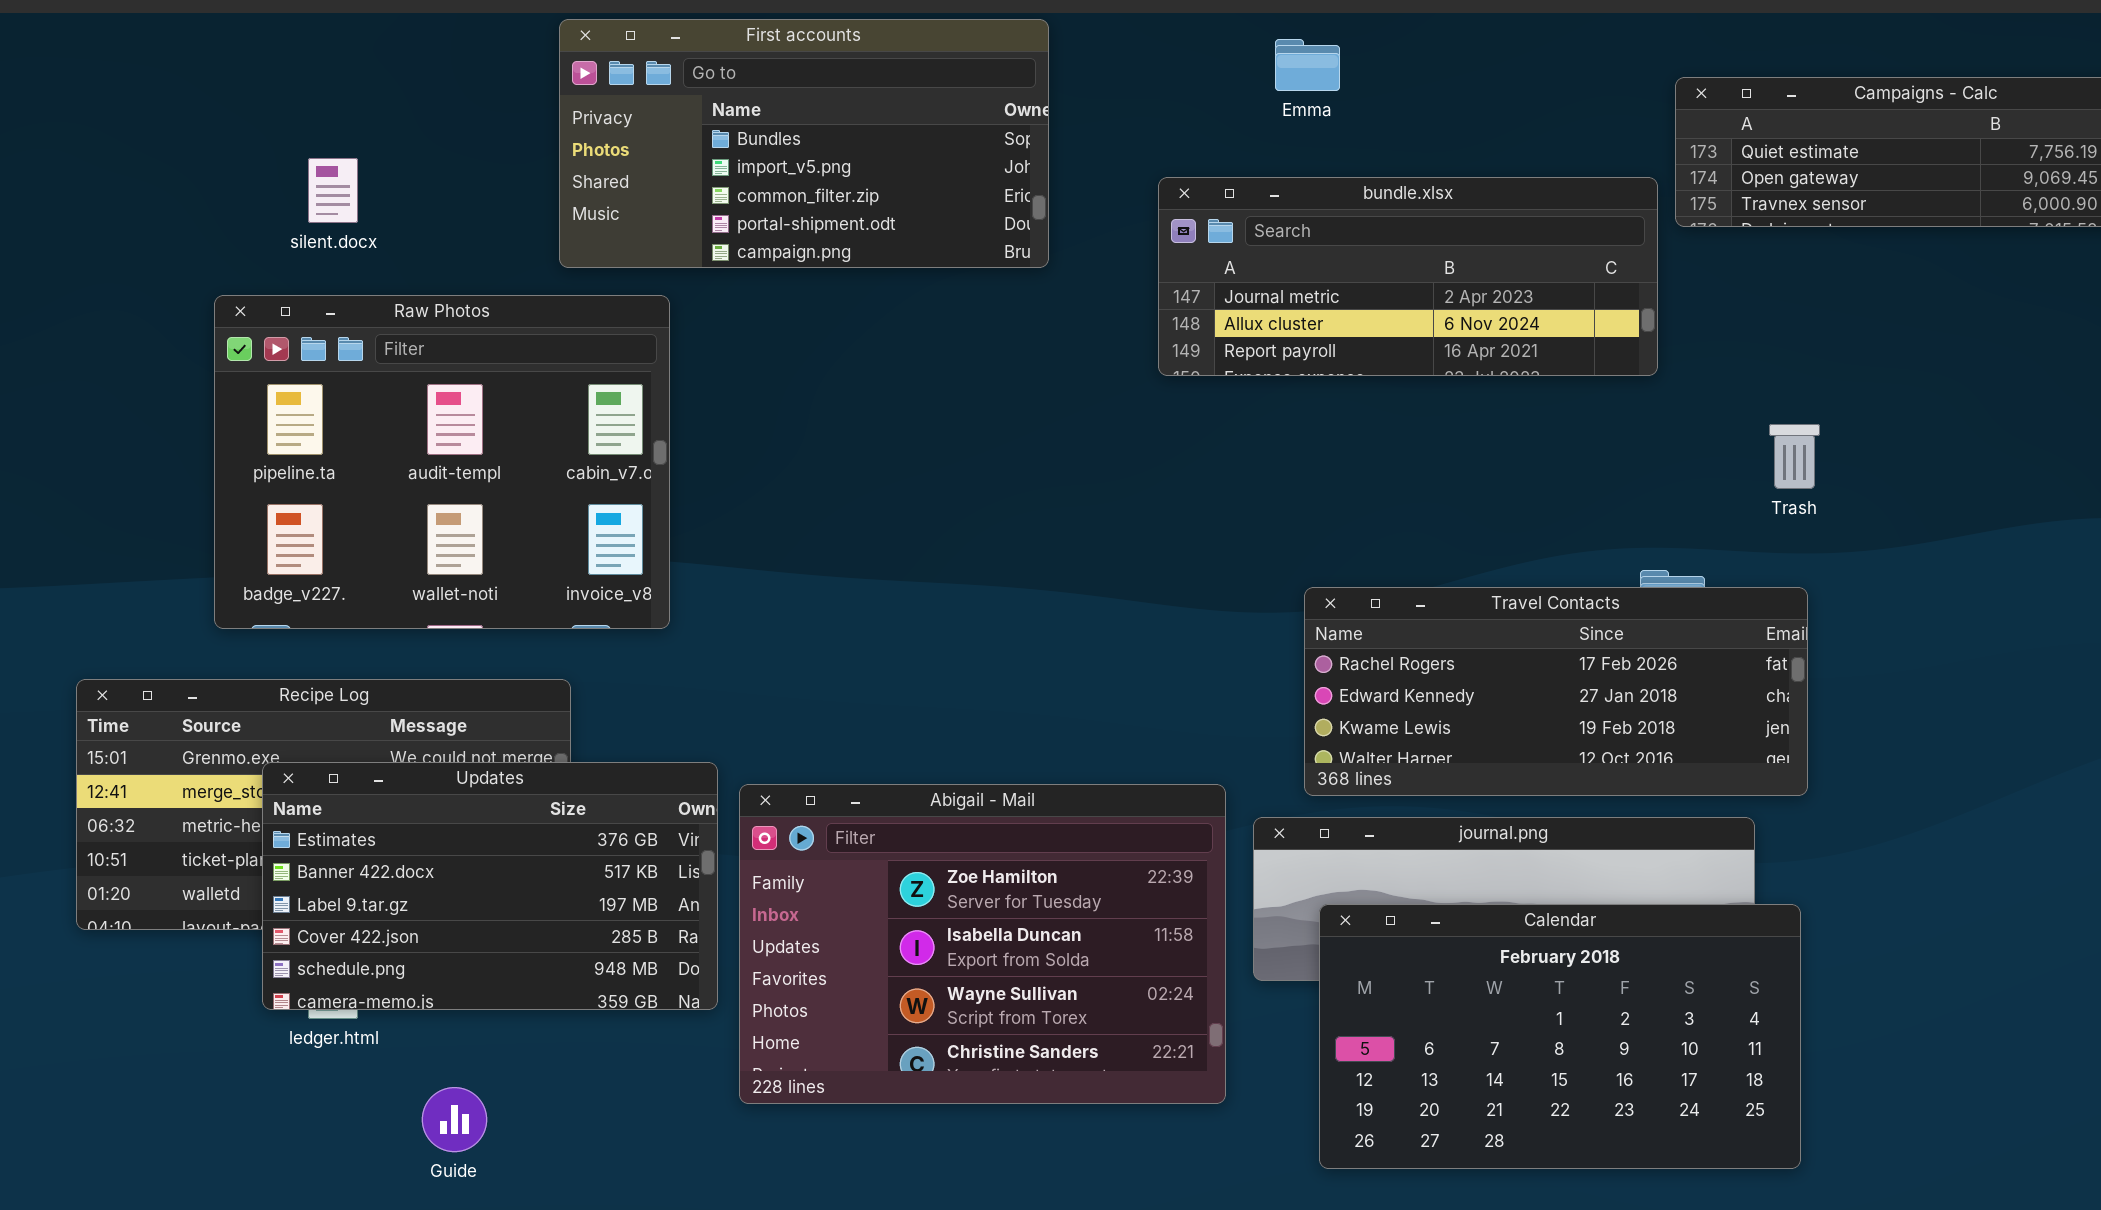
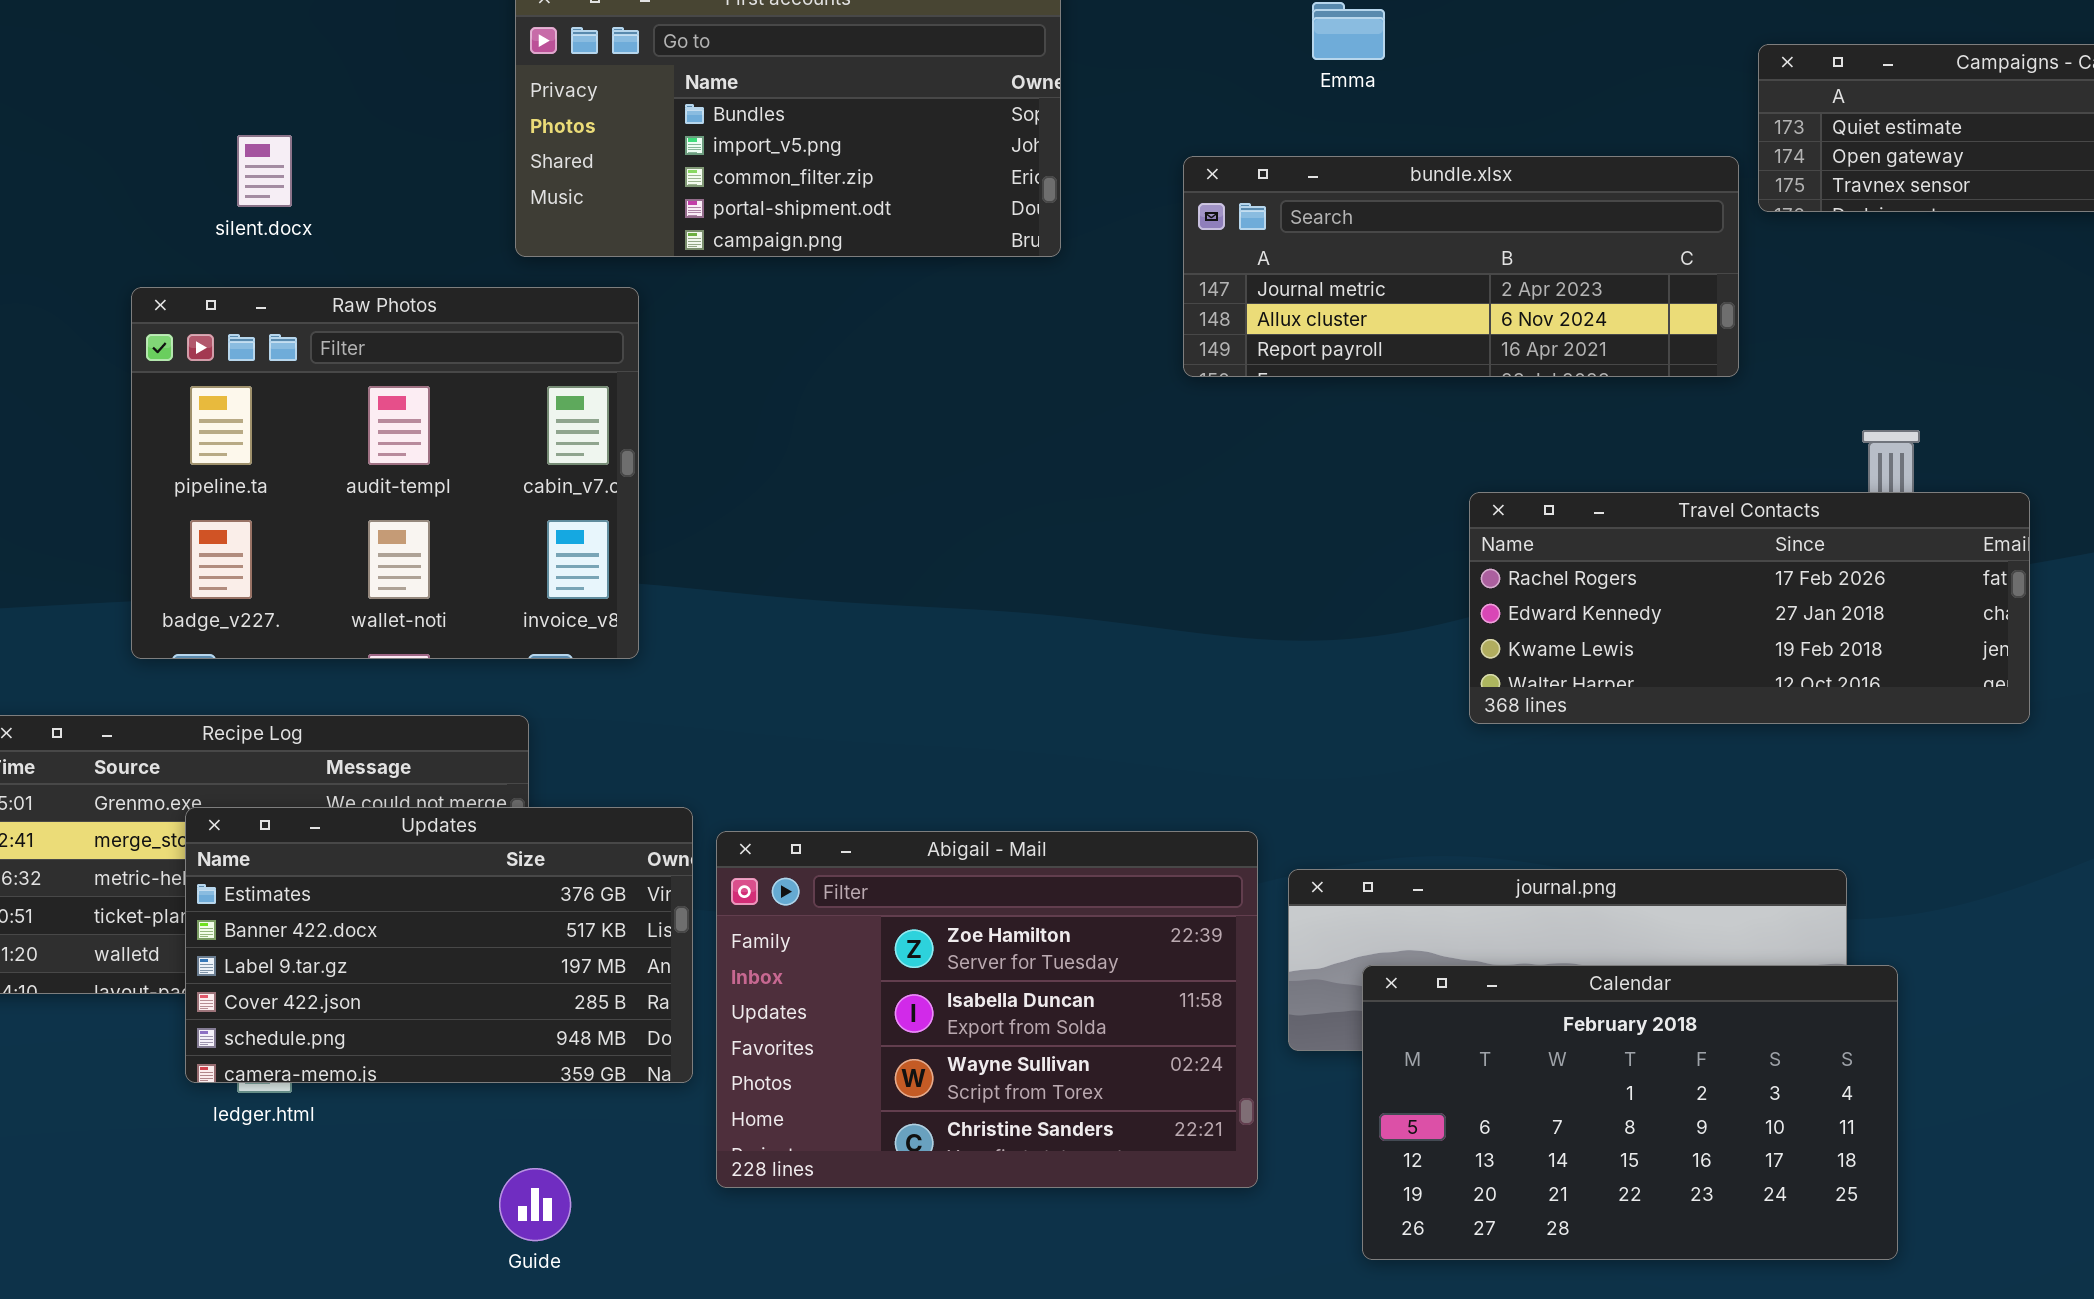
Travel Contacts: [1304,587,1808,796] -> [1469,492,2030,724], moved
Guide: [422,1087,487,1152] -> [499,1168,571,1241], moved

